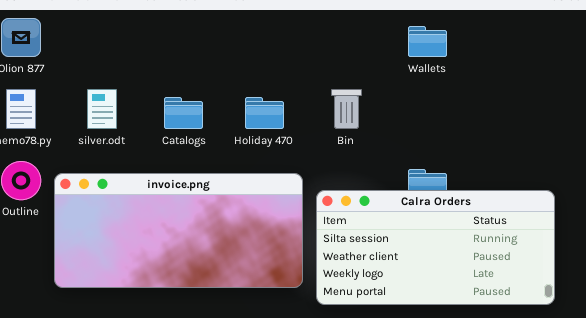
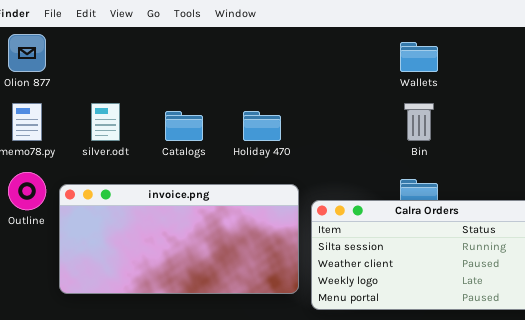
Bin: [331,89,362,129] -> [404,103,434,141], moved

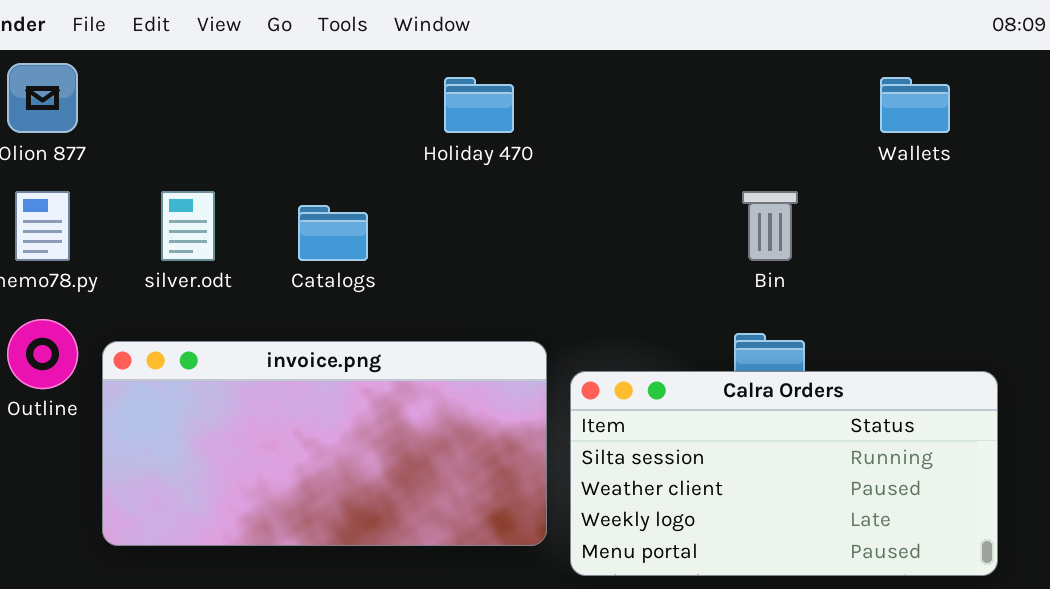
Wallets: [400,42,438,72] -> [880,77,950,133], moved
Holiday 470: [243,111,281,141] -> [444,77,514,133], moved

